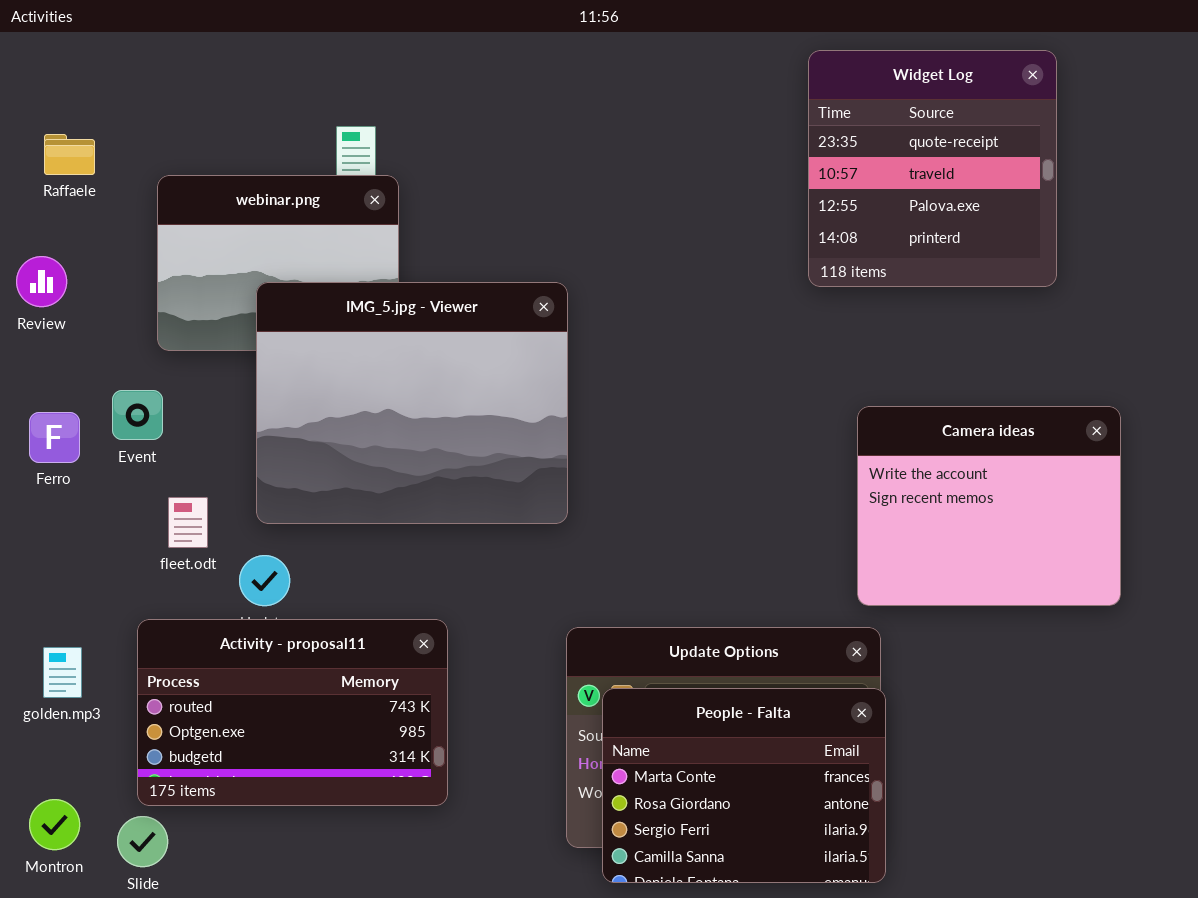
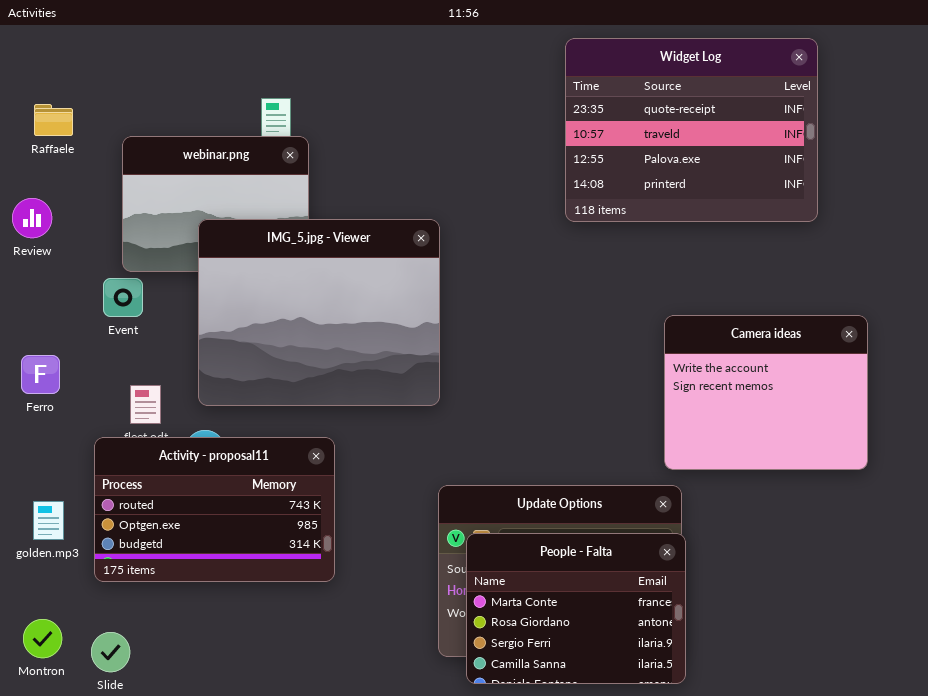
Widget Log: [808,50,1057,287] -> [565,38,818,222], resized
Event: [112,390,163,440] -> [103,278,143,317], moved
Ferro: [29,412,80,463] -> [21,355,60,394], moved
Activity - proposal11: [137,619,448,806] -> [94,437,335,582], moved

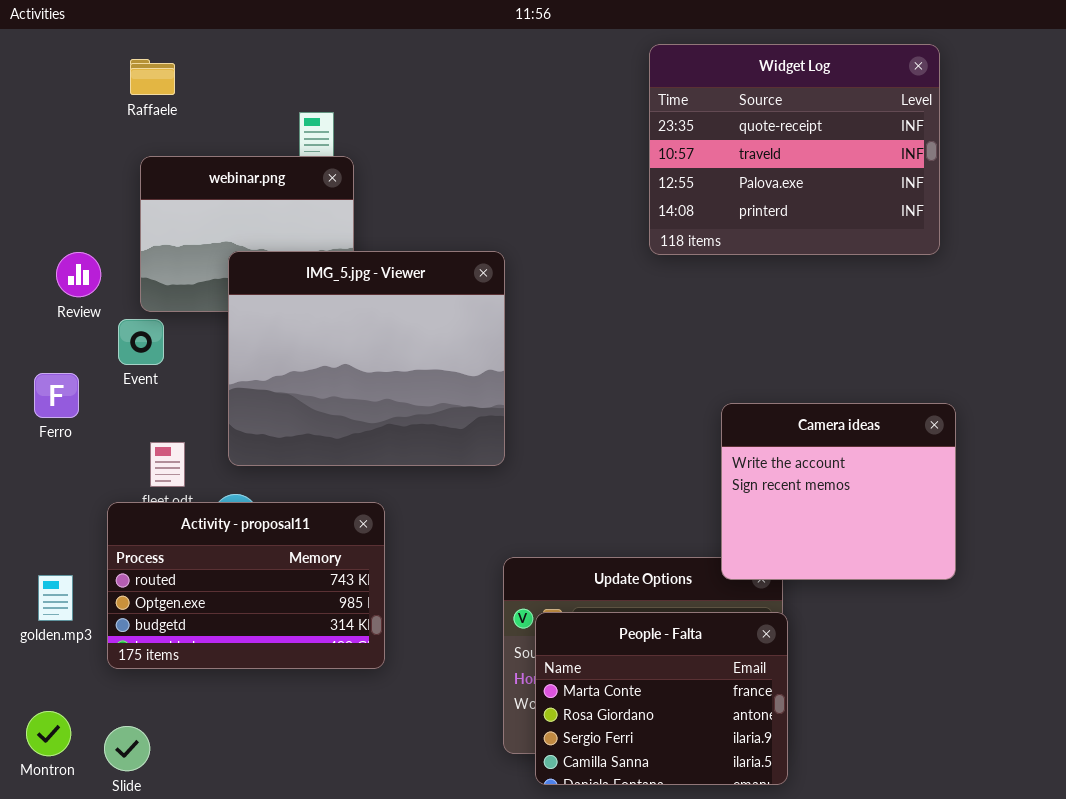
Raffaele: [34,104,73,136] -> [130,59,175,95], moved
Review: [12,198,52,238] -> [56,252,101,297], moved
Camera ideas: [664,315,868,470] -> [721,403,956,580], moved
Ferro: [21,355,60,394] -> [34,373,79,418], moved

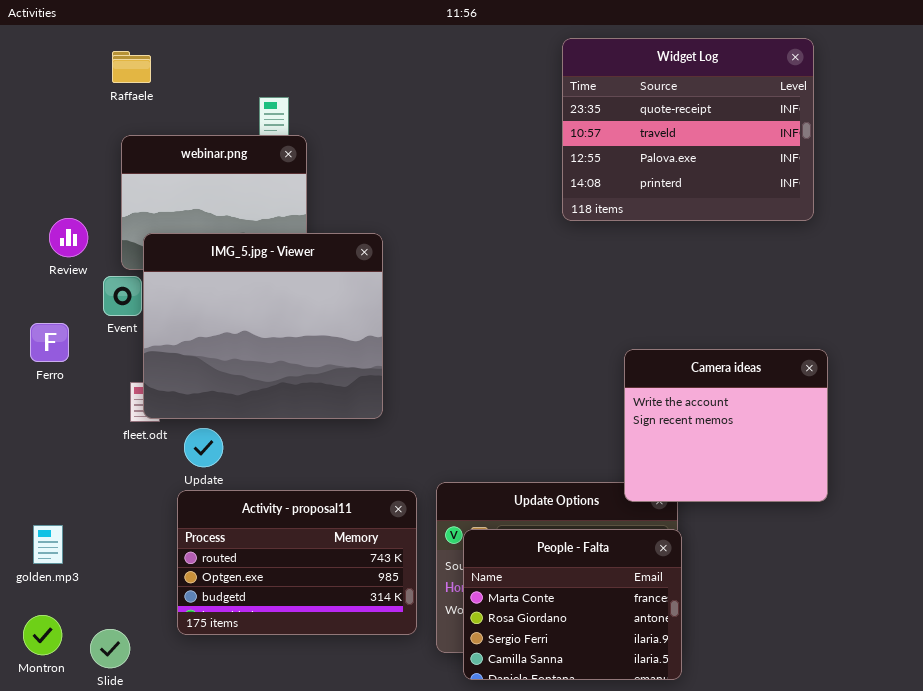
IMG_5.jpg - Viewer: [228,251,505,466] -> [143,233,383,419], moved
Activity - proposal11: [107,502,385,669] -> [177,490,417,635], moved
golden.mp3: [38,575,73,621] -> [33,525,63,564], moved

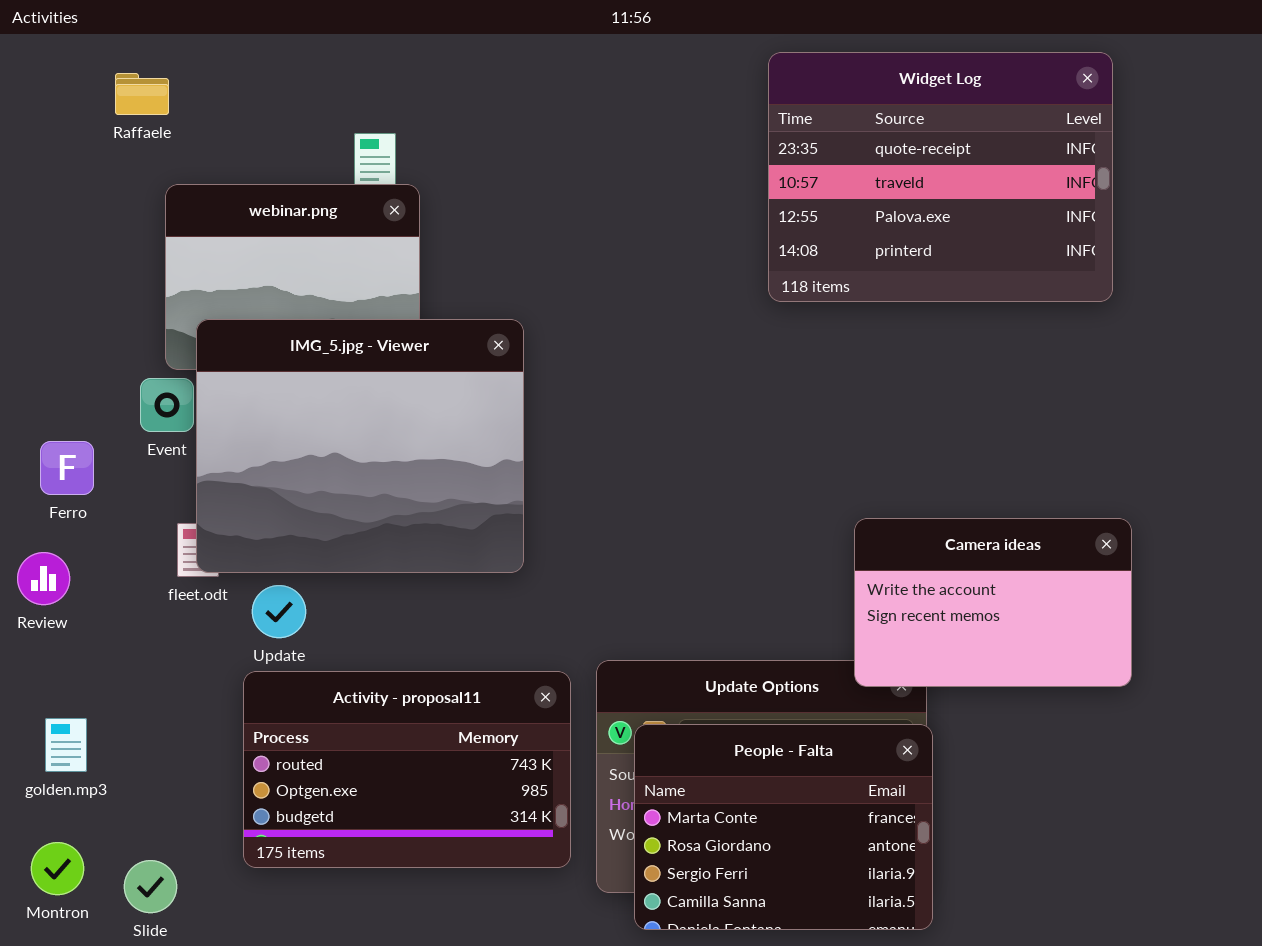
Raffaele: [112,51,151,83] -> [115,73,169,115], moved
Review: [49,218,88,257] -> [17,552,70,605], moved
Camera ideas: [624,349,828,502] -> [854,518,1132,687], resized

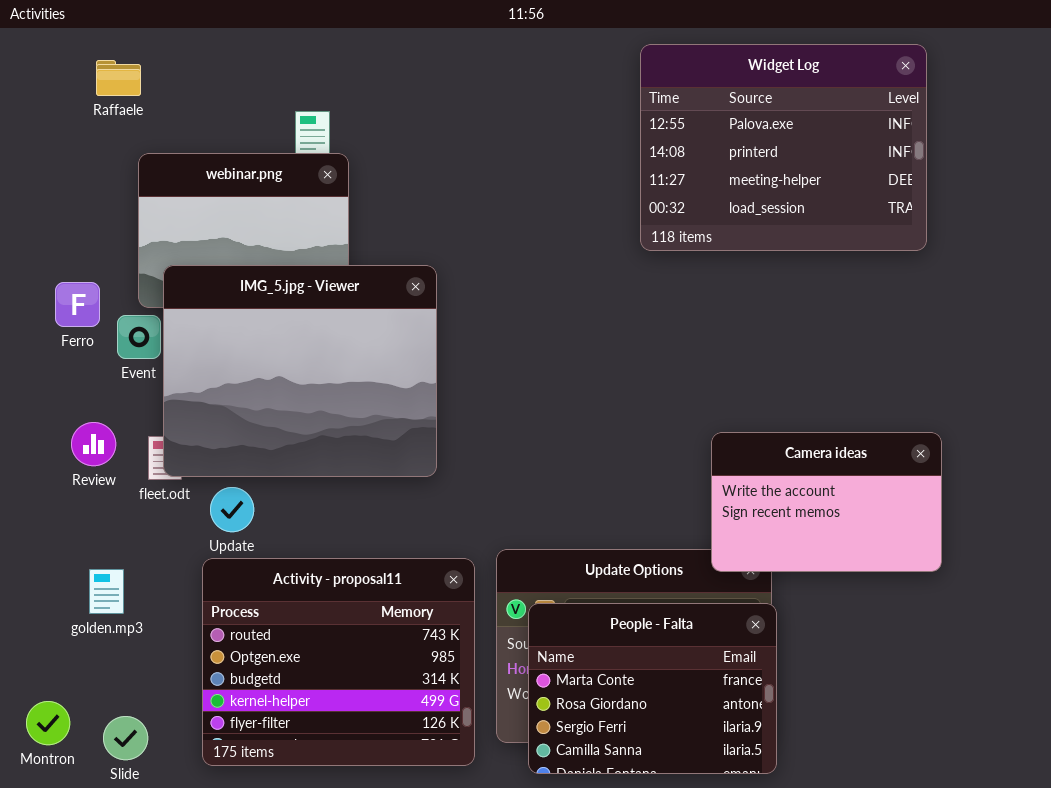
Widget Log: [768,52,1113,302] -> [640,44,927,251], scrolled down 2 rows
Ferro: [40,441,94,495] -> [55,282,100,327], moved
Review: [17,552,70,605] -> [71,422,116,466], moved
Activity - proposal11: [243,671,571,868] -> [202,558,475,766], resized
golden.mp3: [45,718,87,772] -> [89,569,124,614], moved

